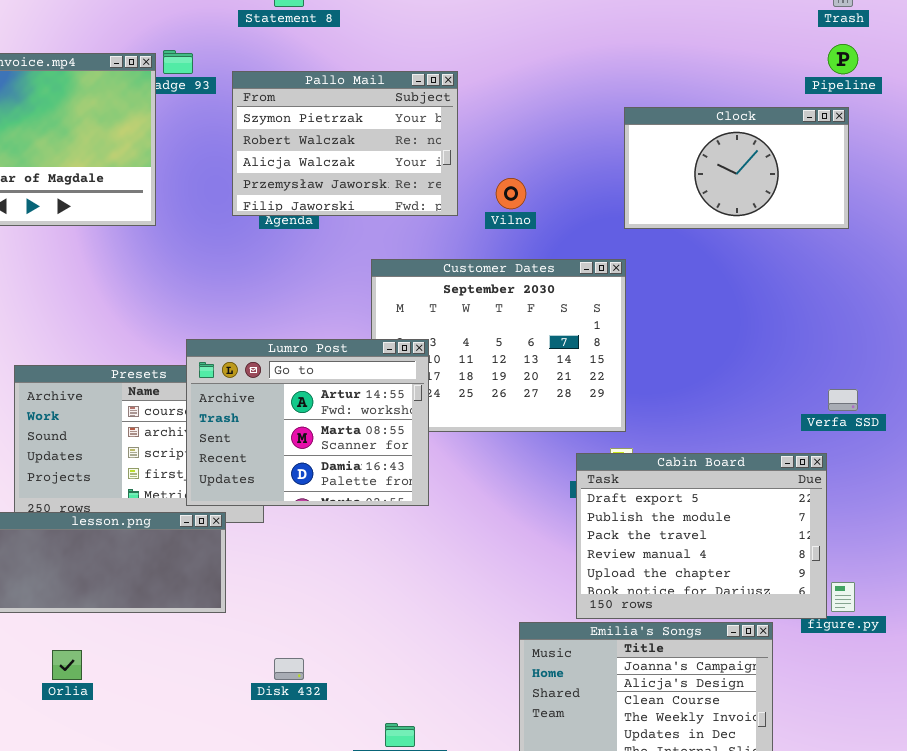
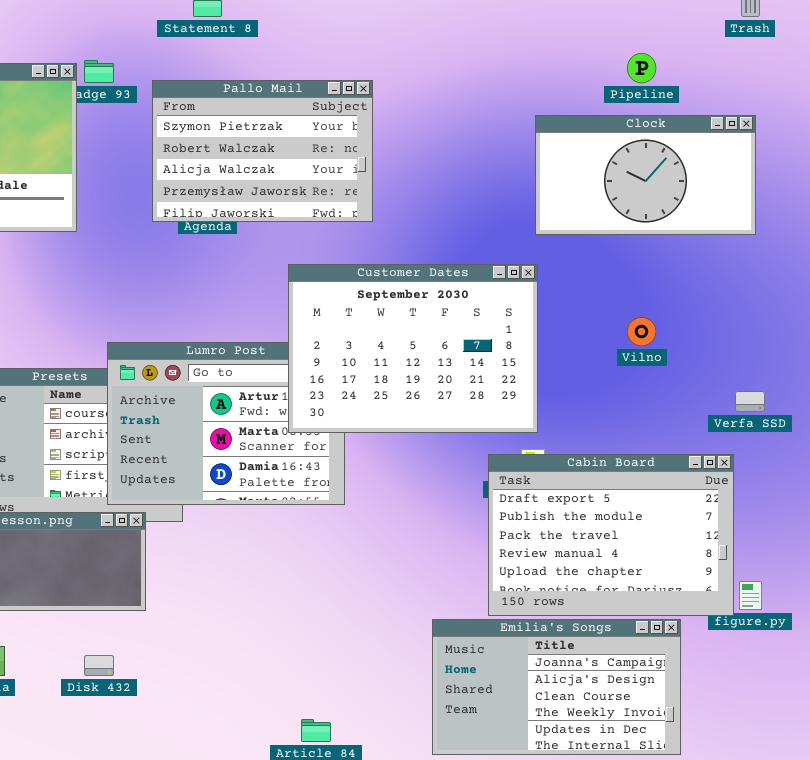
Pipeline: [828,44,858,74] -> [627,53,656,83], moved
Vilno: [496,178,526,209] -> [627,317,656,346], moved
Customer Dates: [371,259,626,432] -> [288,264,538,433], raised
Disk 432: [274,658,304,680] -> [84,655,114,676], moved

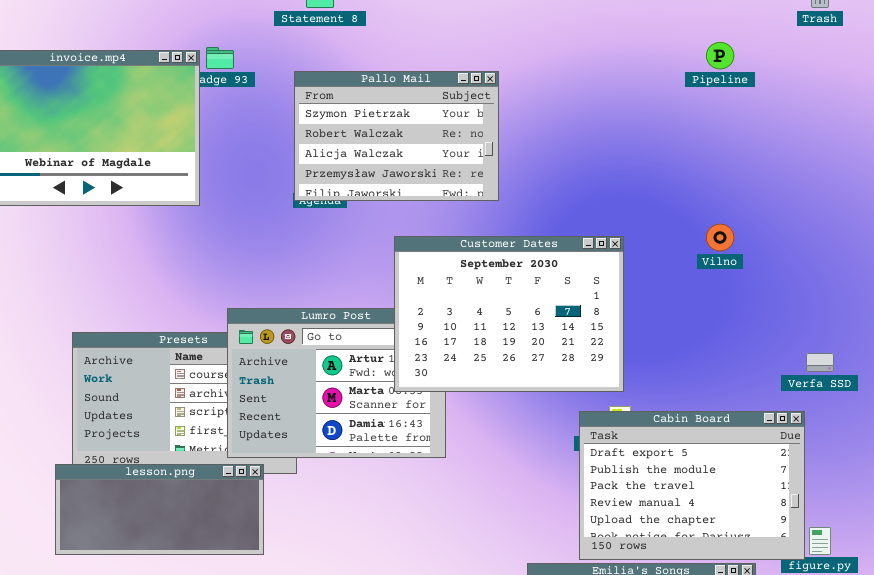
Pallo Mail: [152,80,373,222] -> [294,71,499,201], moved
Clock: [535,115,756,235] -> none, closed
Vilno: [627,317,656,346] -> [706,224,734,251], moved

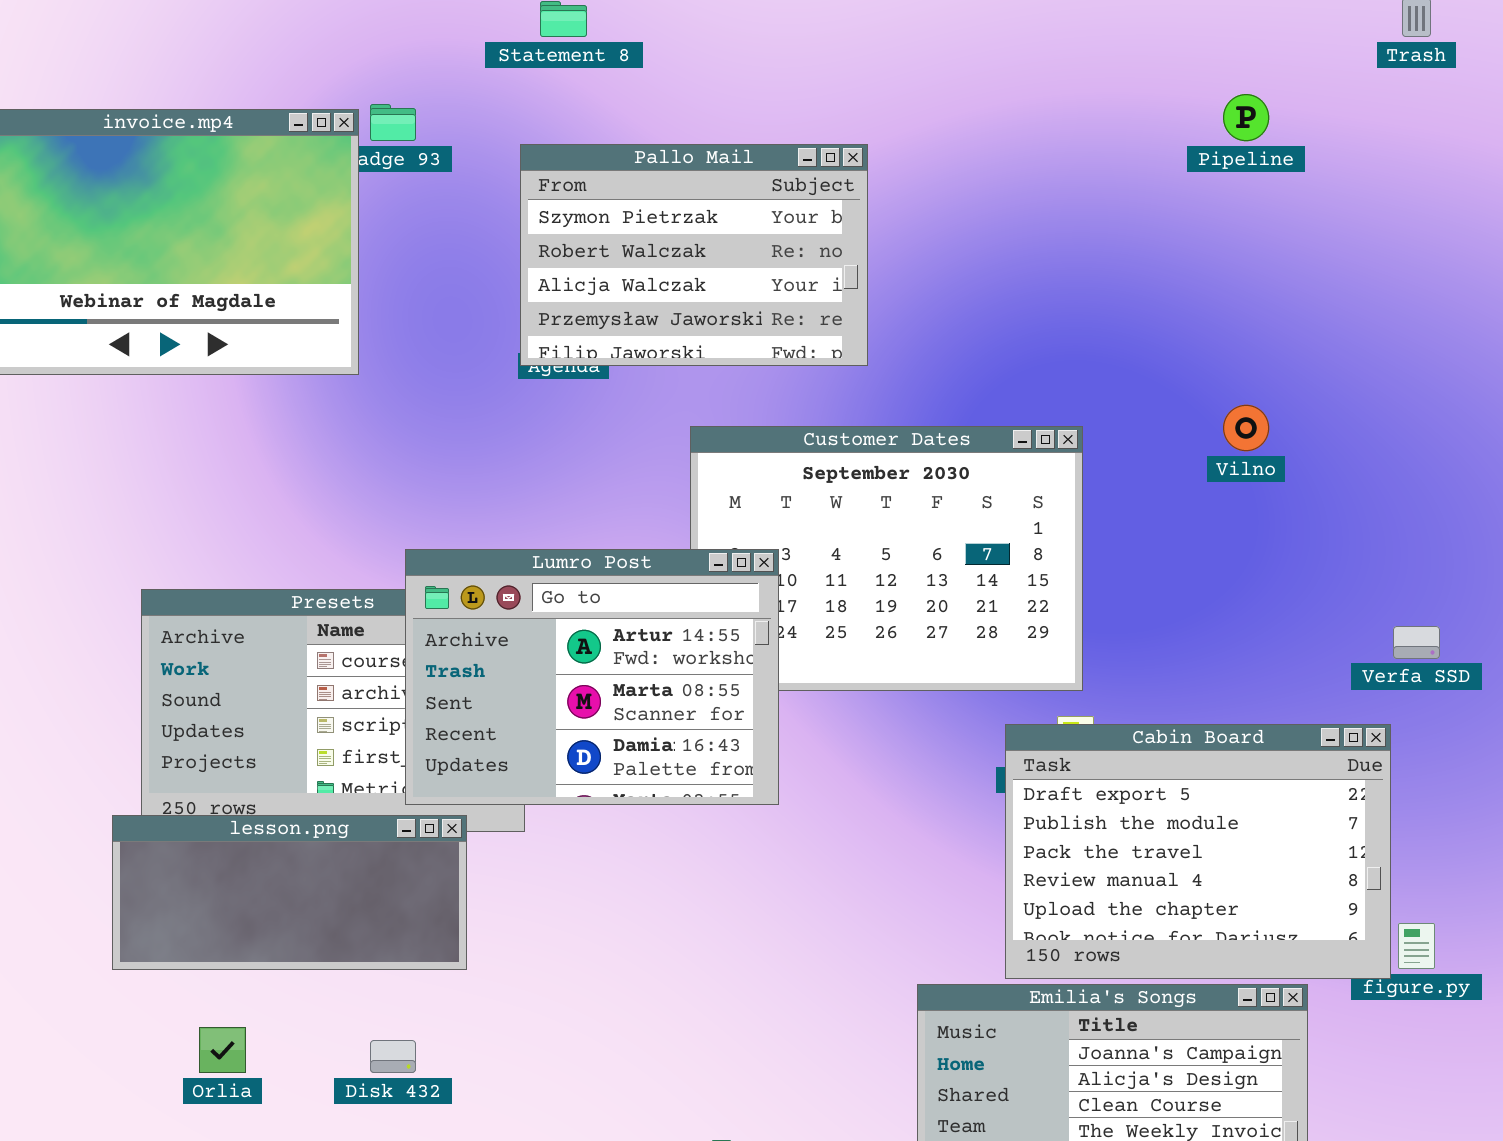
Lumro Post: [227,308,446,458] -> [405,549,779,805], raised

